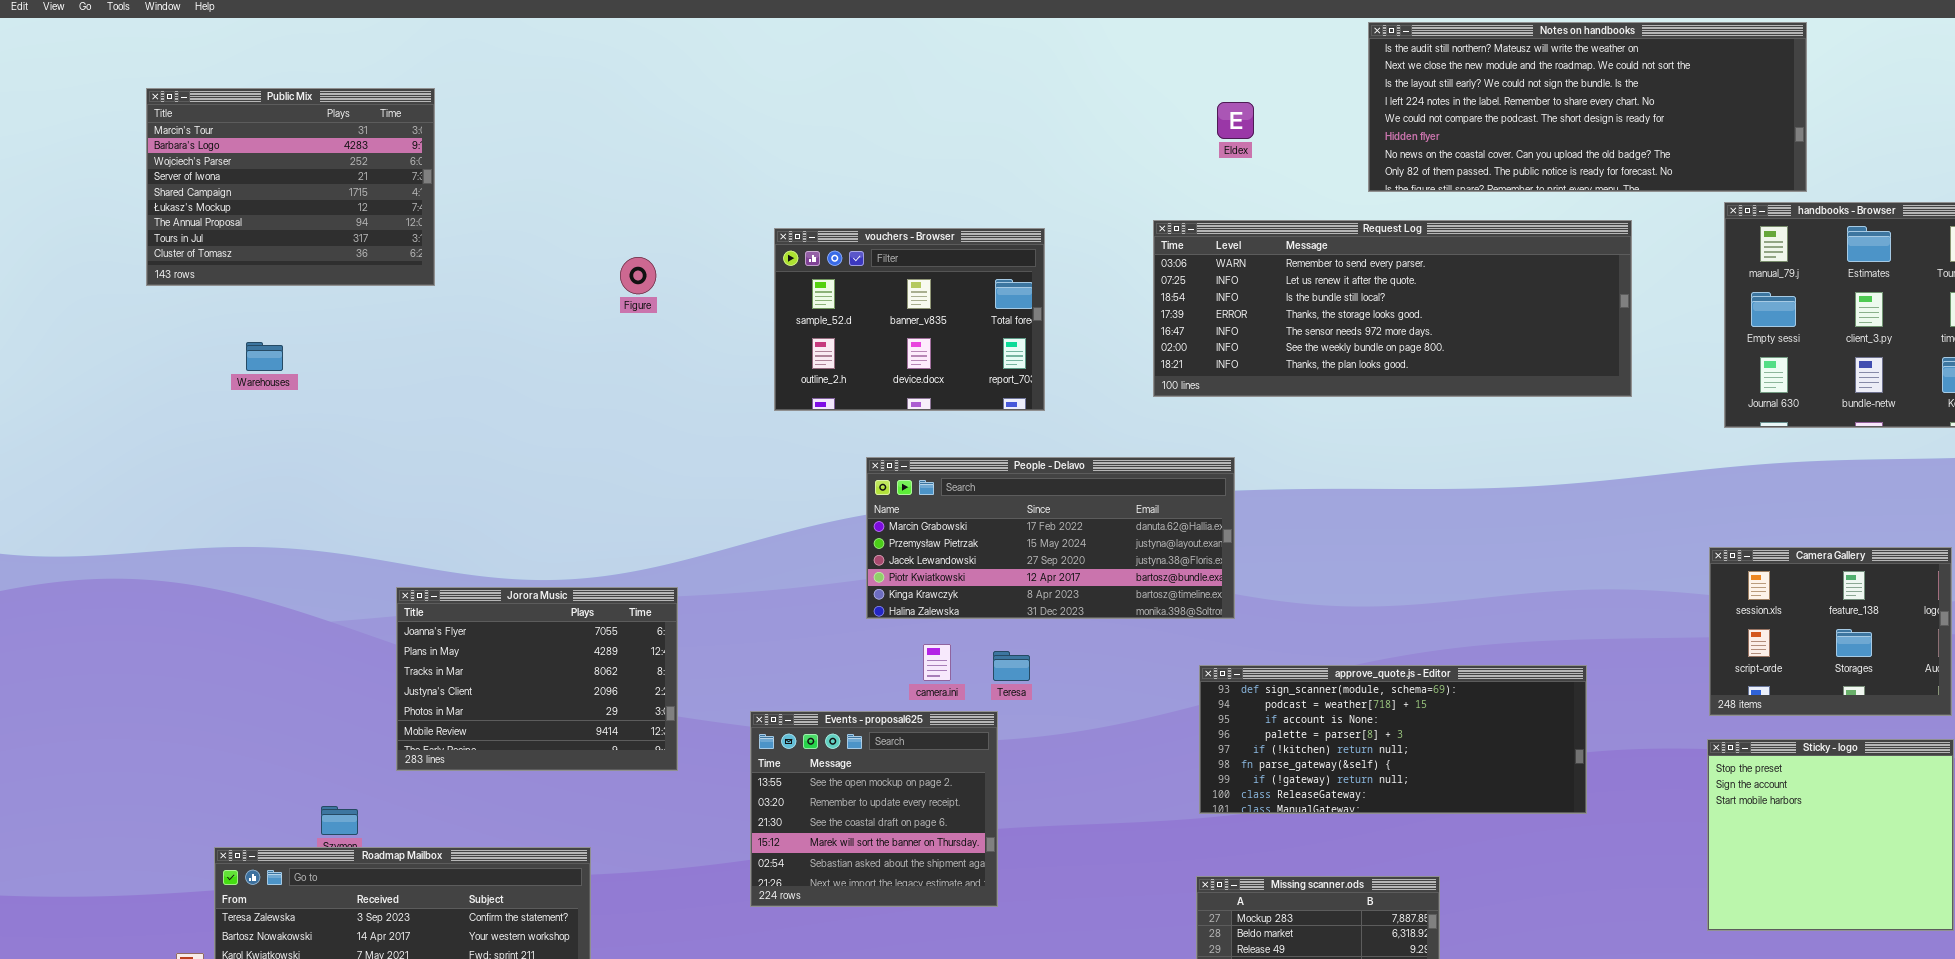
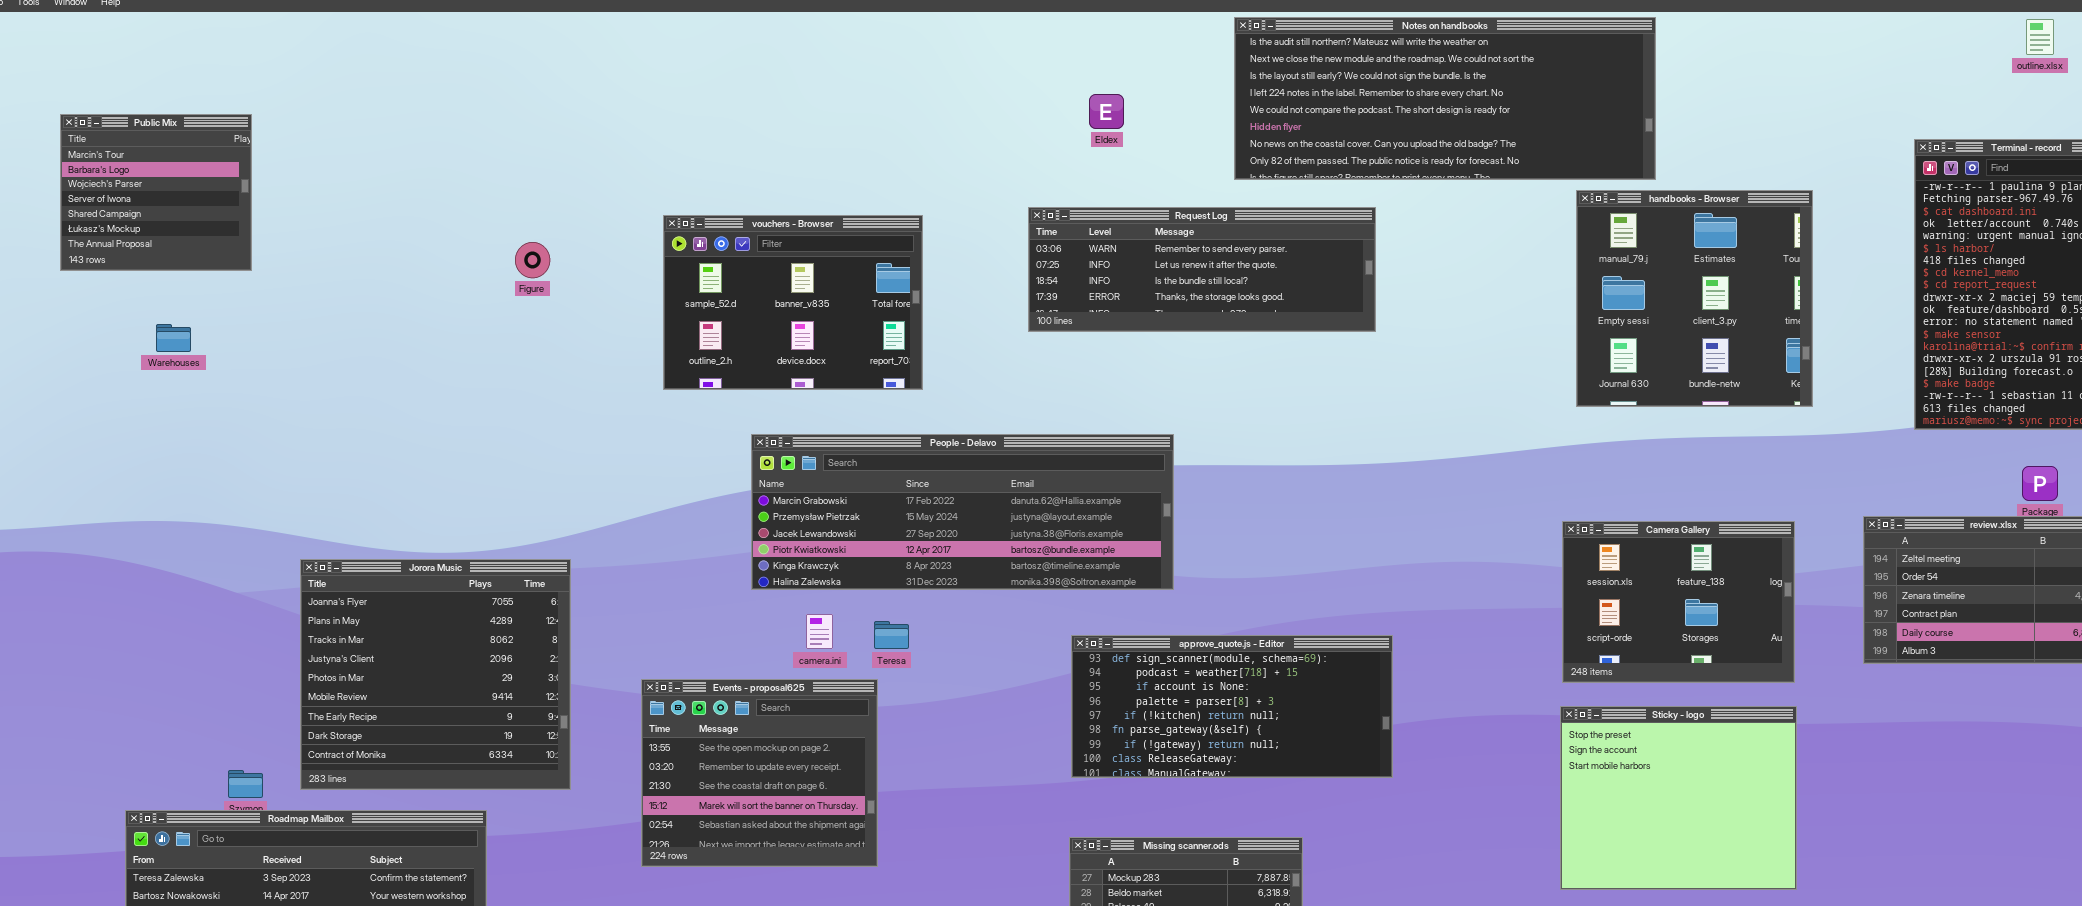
Public Mix: [146,88,435,286] -> [60,114,252,271], resized
Request Log: [1153,220,1632,397] -> [1028,207,1376,332], resized
People - Delavo: [866,457,1235,619] -> [751,434,1174,590], resized
Jorora Music: [396,587,678,771] -> [300,559,571,790], resized
approve_quote.js - Editor: [1199,665,1587,814] -> [1071,635,1393,778], resized

